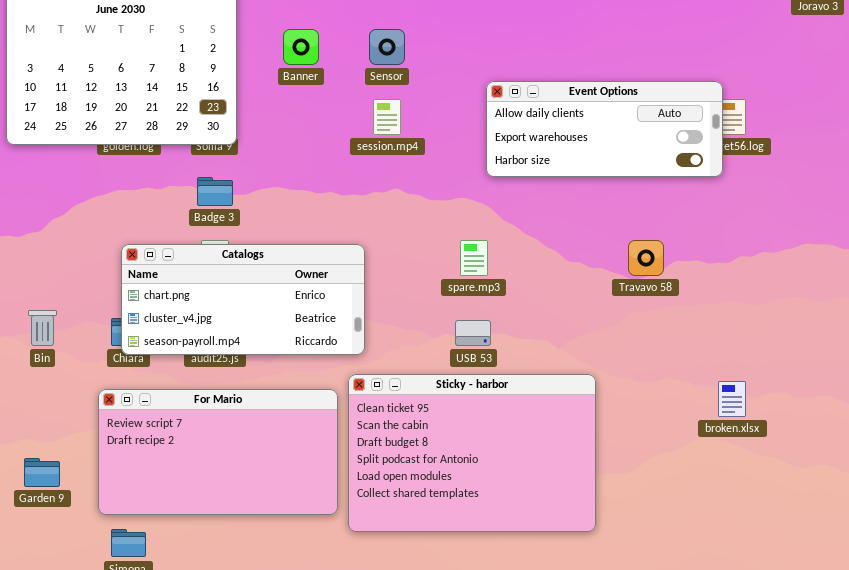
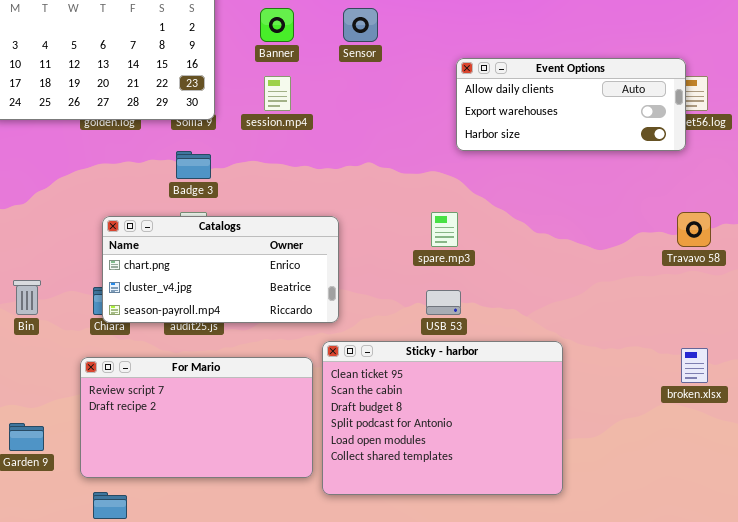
session.mp4: [373,99,401,135] -> [264,76,291,111], moved
Travavo 58: [628,240,664,276] -> [677,212,711,247], moved

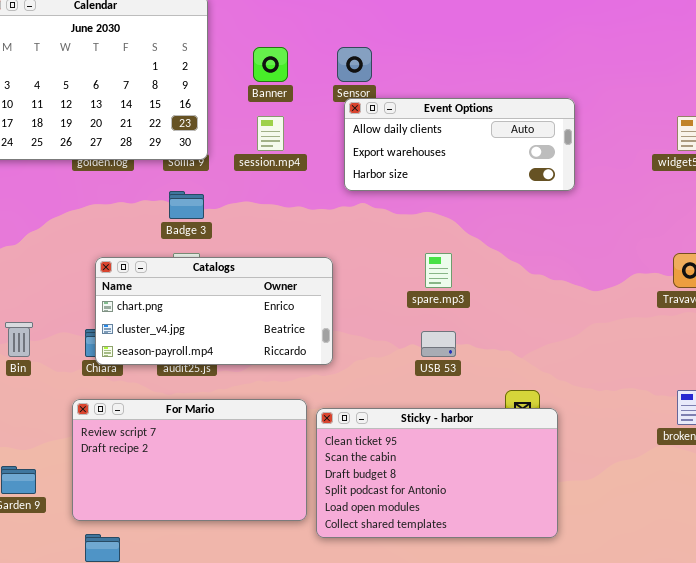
Event Options: [456,58,686,151] -> [344,98,575,191], moved
Sticky - harbor: [322,341,563,495] -> [316,408,558,538], resized

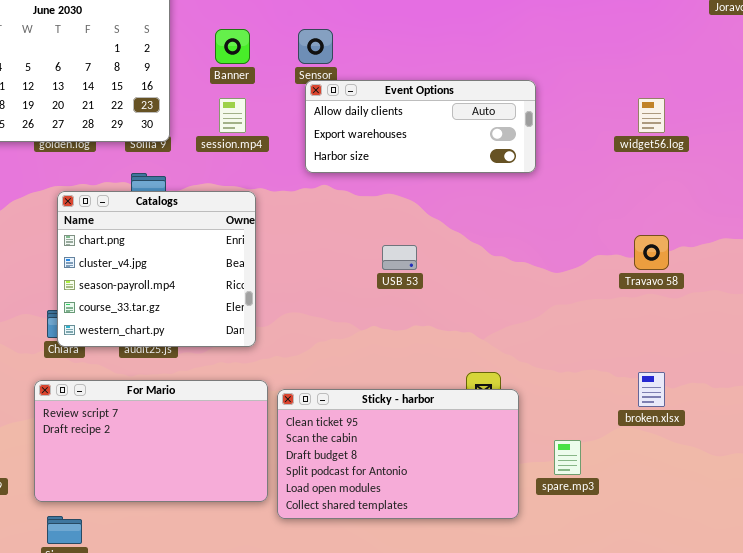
spare.mp3: [425,253,452,288] -> [554,440,581,475], moved
Catalogs: [95,257,333,365] -> [57,191,256,347], resized
USB 53: [421,331,456,357] -> [382,245,417,270], moved

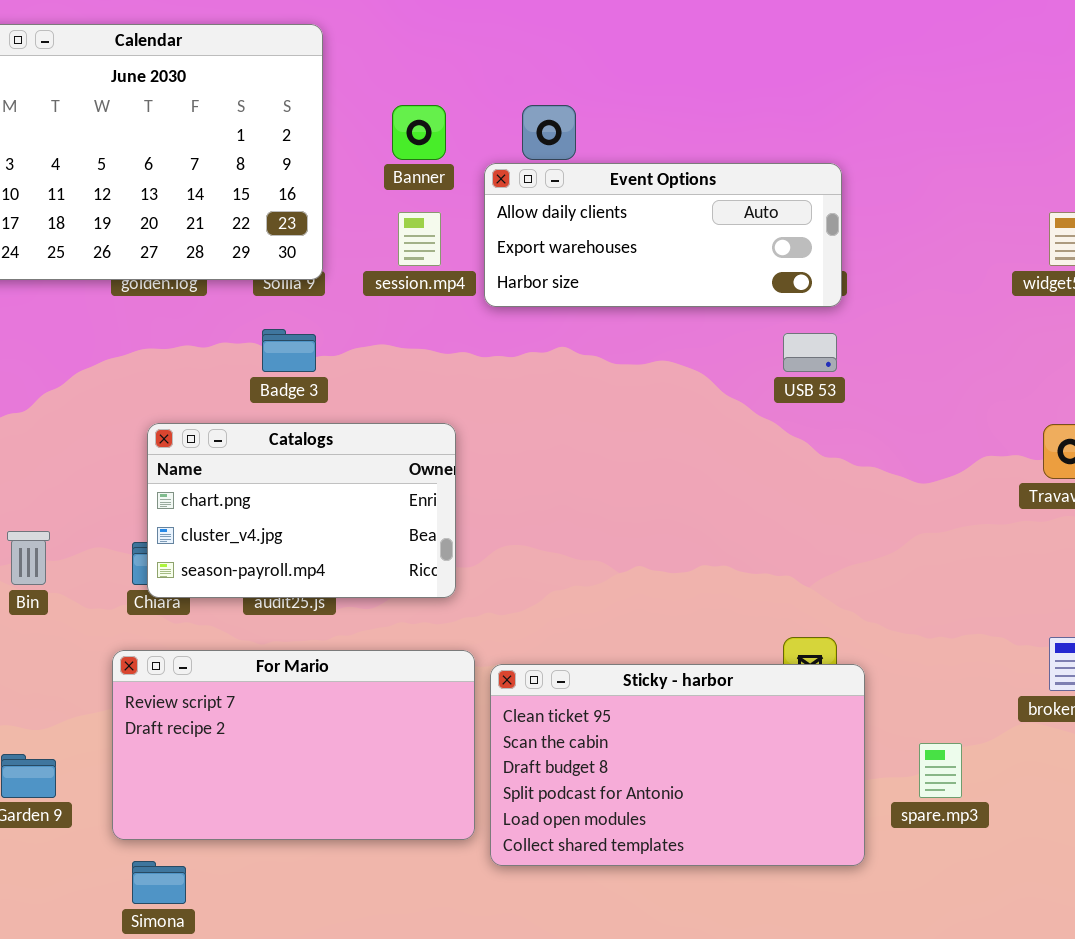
Event Options: [305,80,536,173] -> [484,163,842,307], moved
Catalogs: [57,191,256,347] -> [147,423,456,598], resized
USB 53: [382,245,417,270] -> [783,333,837,372], moved

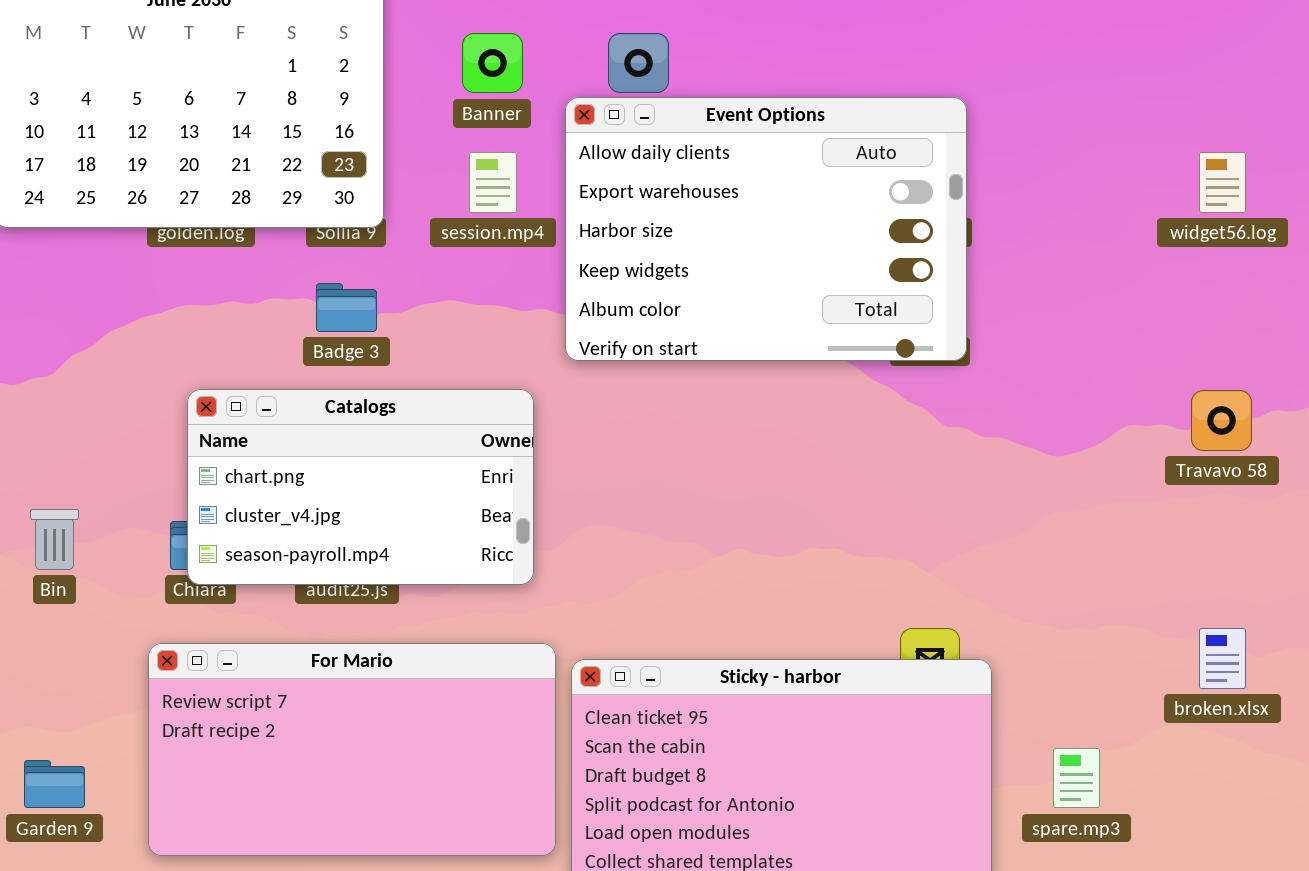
Event Options: [484,163,842,307] -> [565,97,967,361], resized

